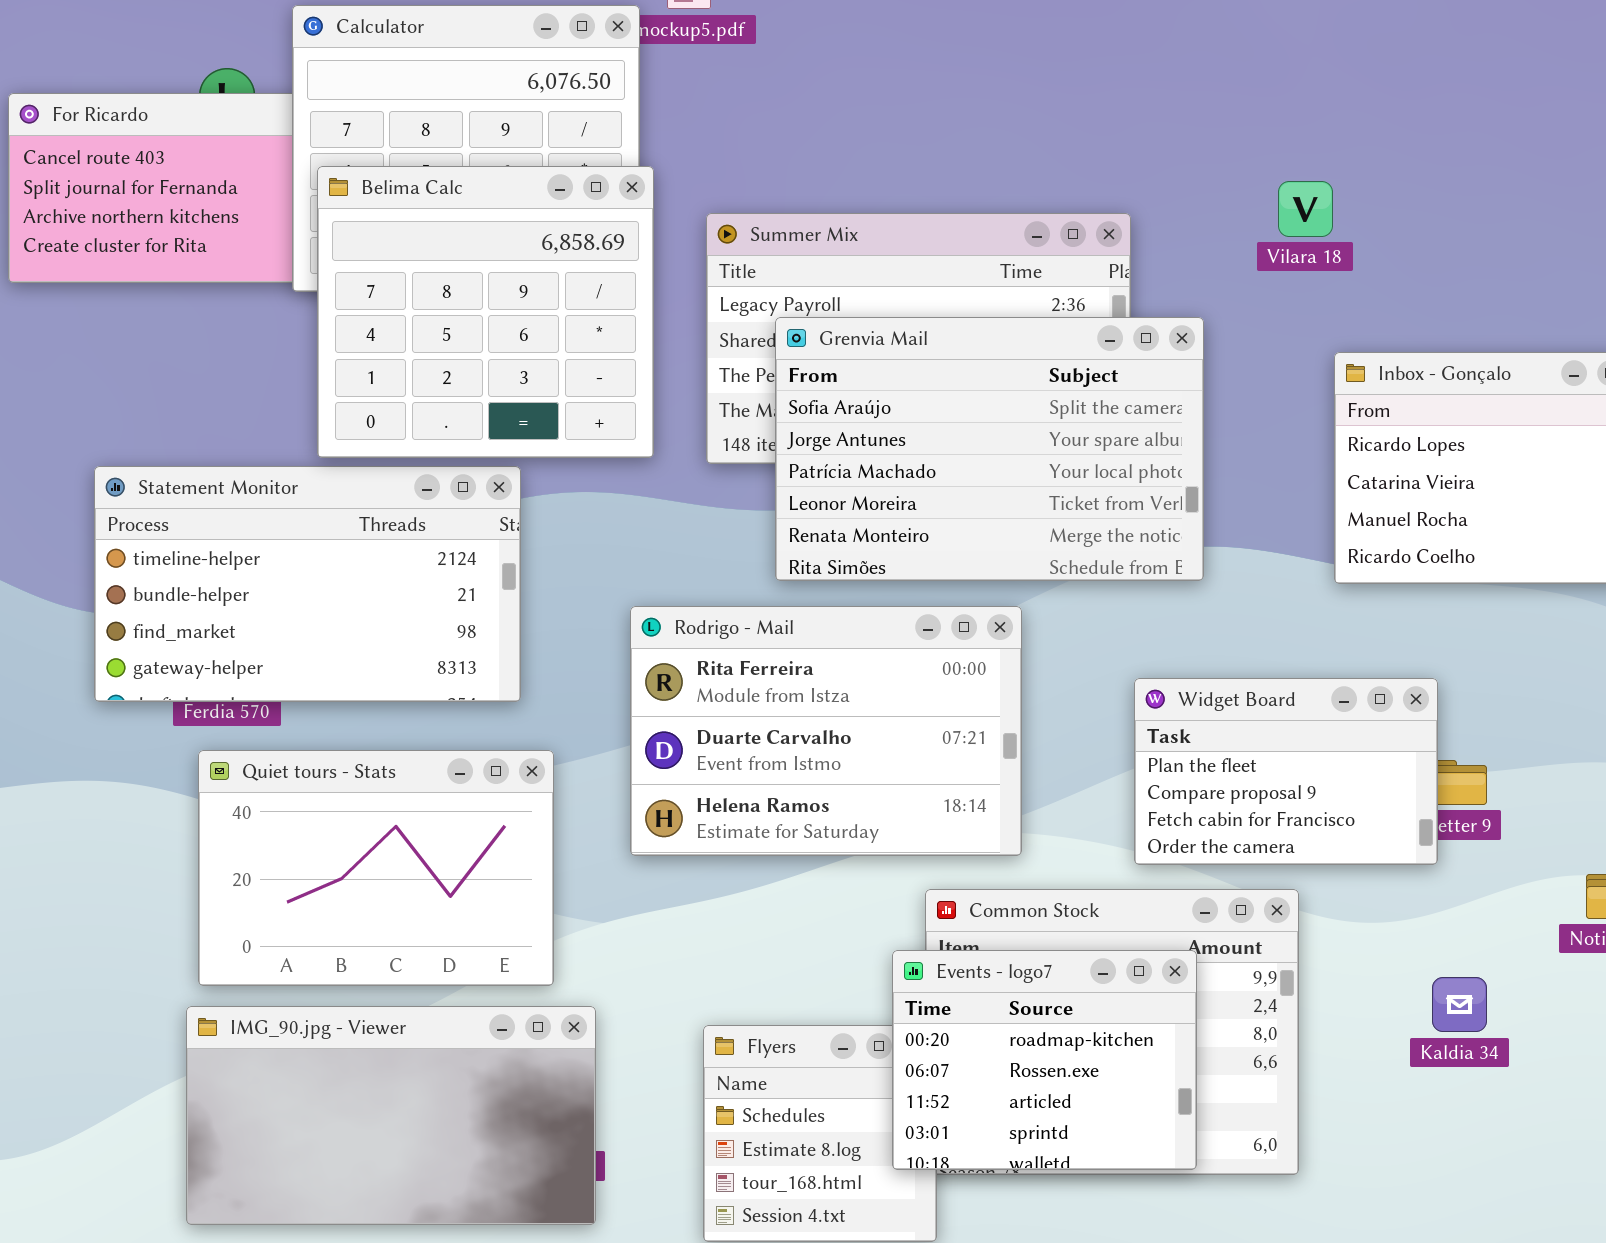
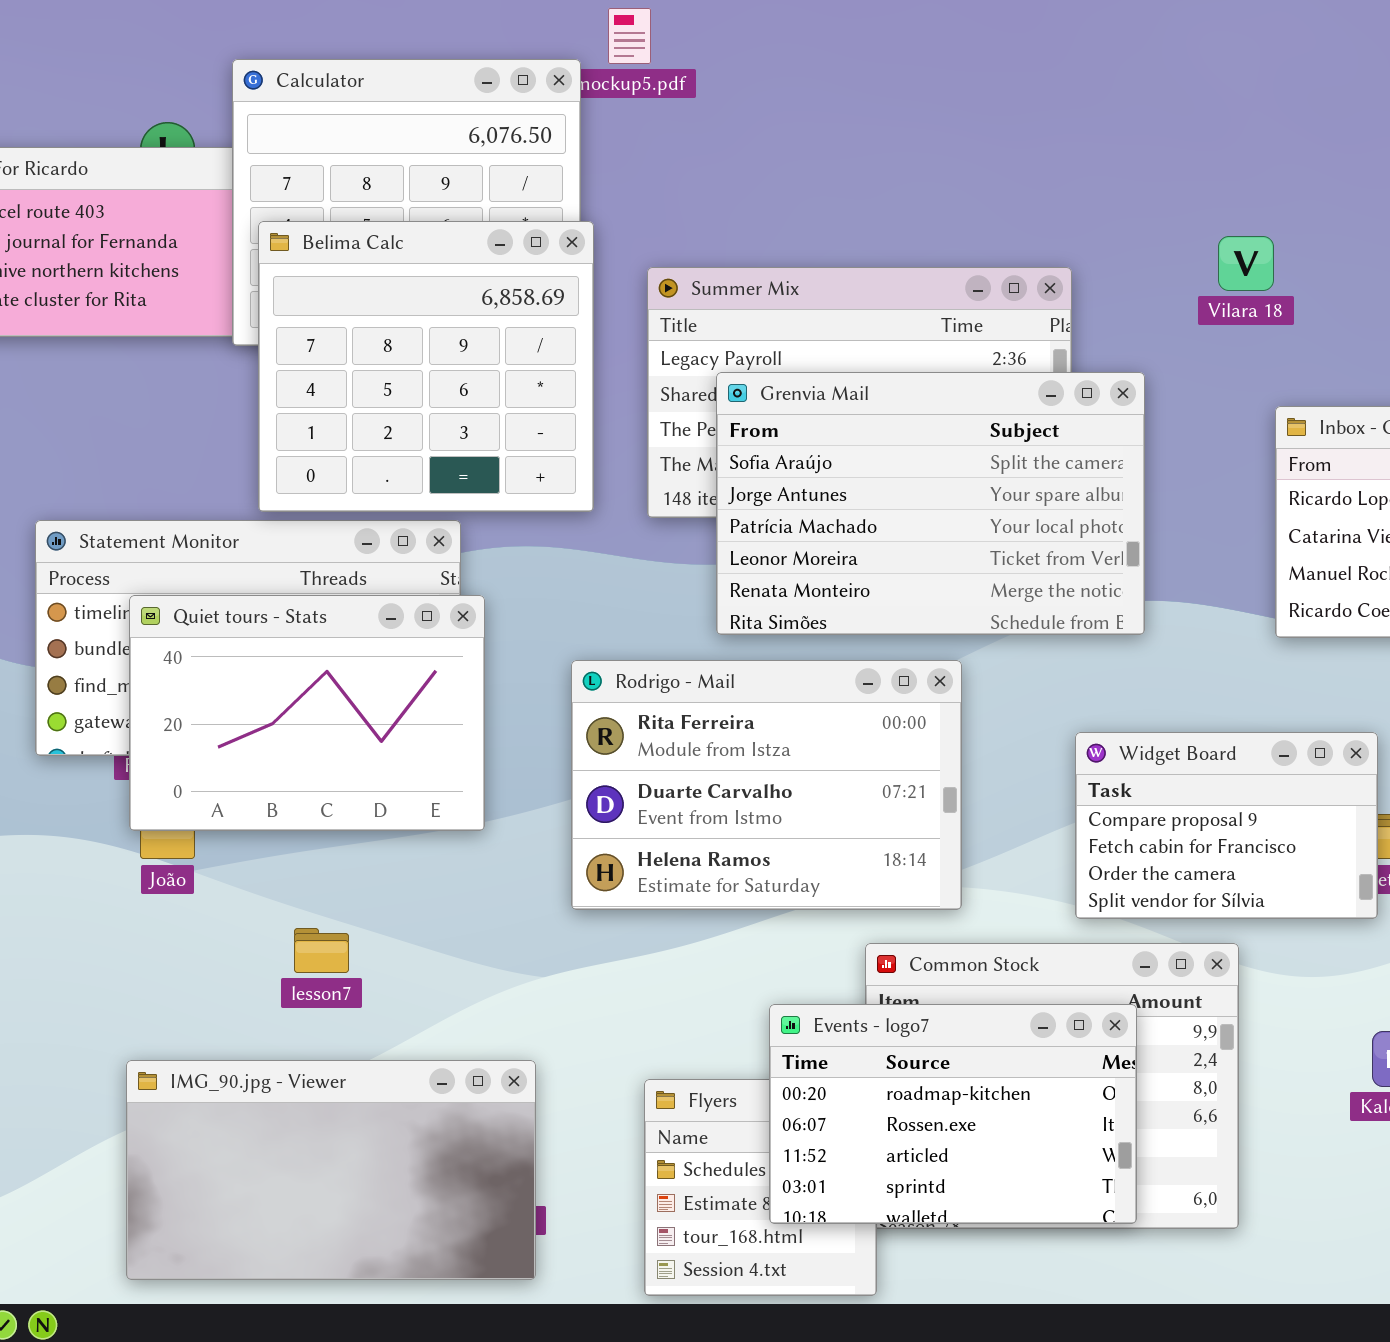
Widget Board: [1134,678,1438,865] -> [1075,732,1378,919], scrolled down 1 row
Quiet tours - Stats: [198,750,554,986] -> [129,595,485,831], moved
Events - logo7: [892,950,1197,1170] -> [769,1004,1137,1224], resized

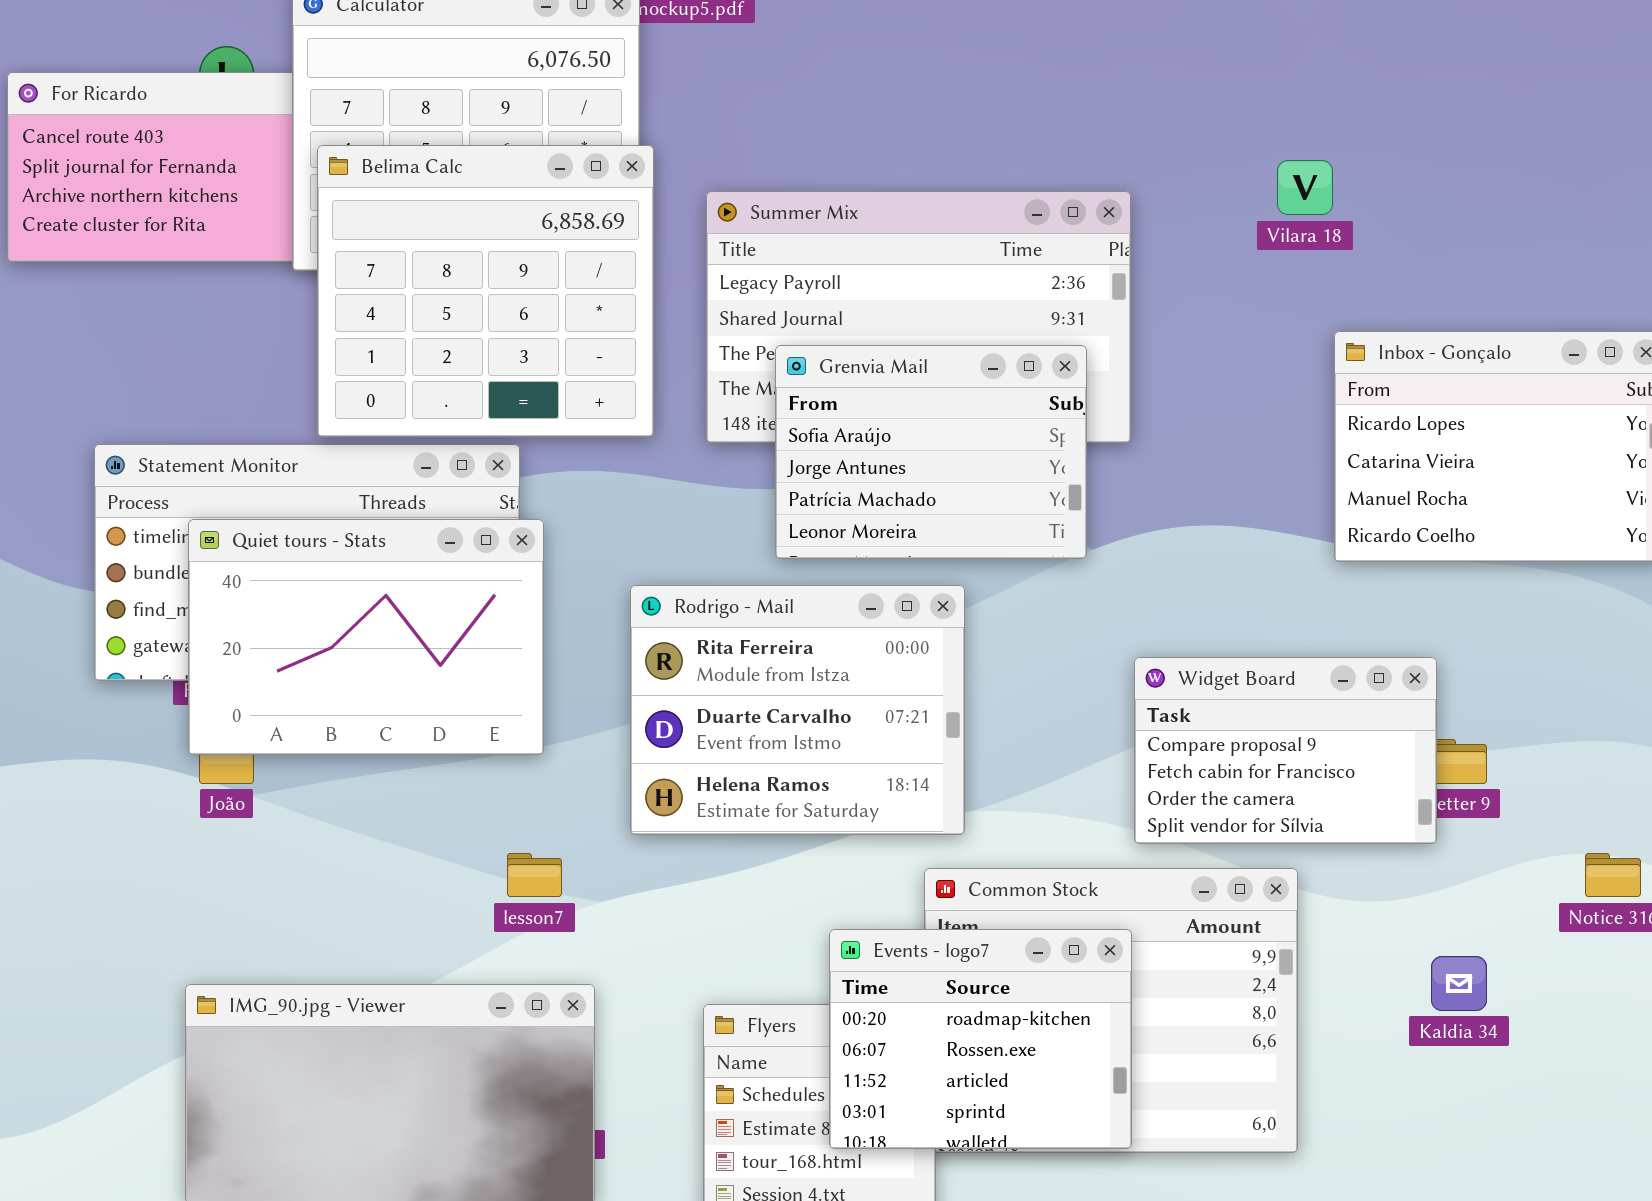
Grenvia Mail: [716,372,1145,635] -> [775,345,1087,559], resized
Rodrigo - Mail: [571,660,962,910] -> [630,585,965,835], resized
lesson7: [294,928,349,973] -> [507,853,562,897], moved
Events - logo7: [769,1004,1137,1224] -> [829,929,1132,1149], resized

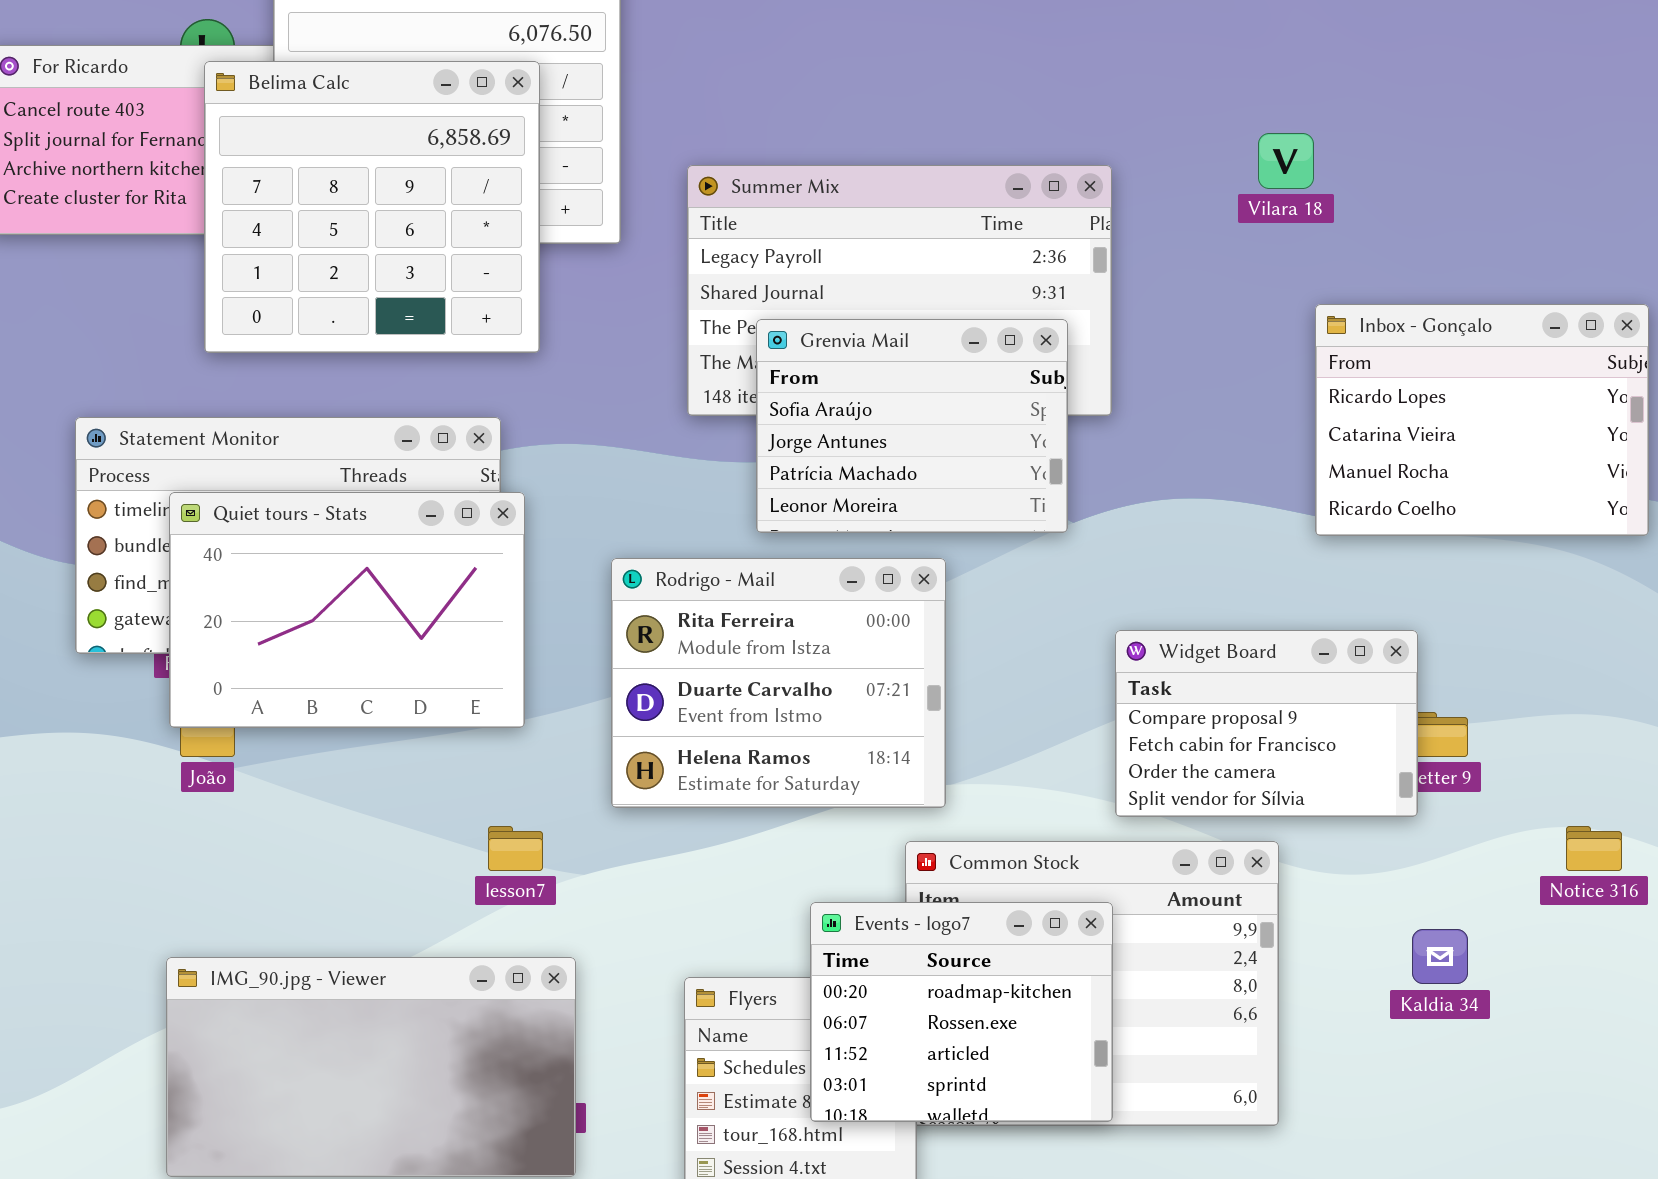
Belima Calc: [317,145,654,437] -> [204,61,540,353], moved

